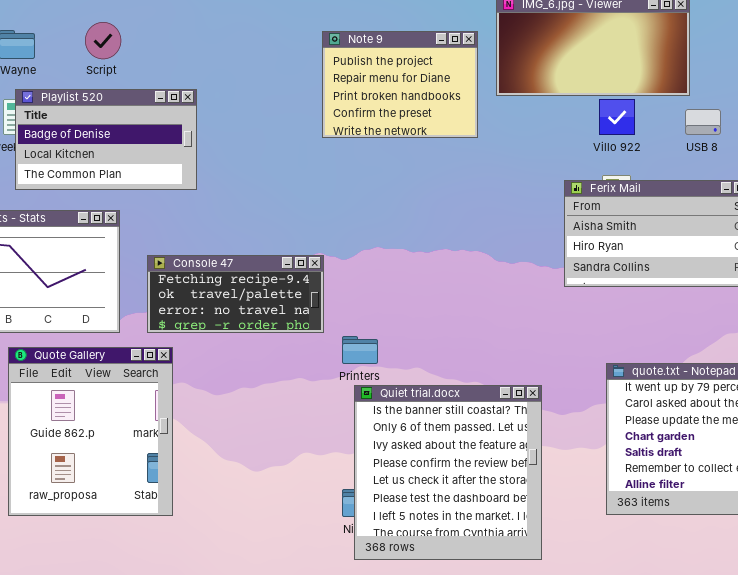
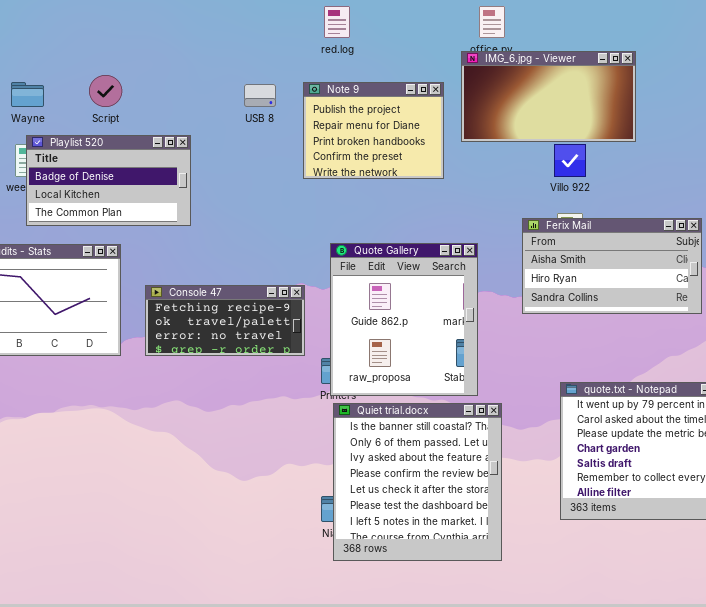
USB 8: [685,109,721,135] -> [244,84,276,107], moved
Quote Gallery: [8,347,173,516] -> [330,243,478,396], moved

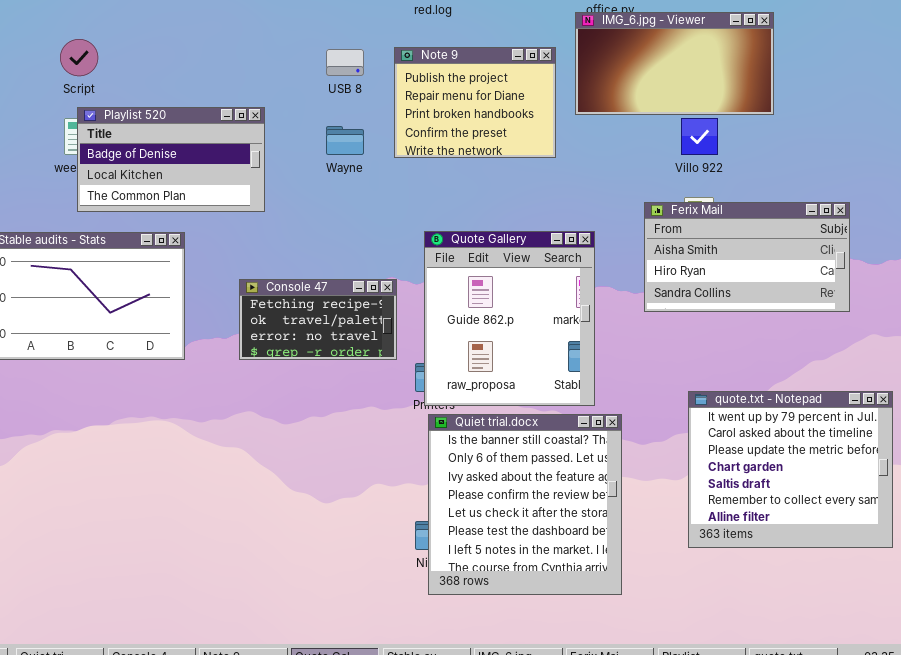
Script: [89,75,122,107] -> [60,39,98,76], moved
Wayne: [11,82,44,107] -> [326,126,364,155], moved
Console 47: [145,285,305,356] -> [239,279,397,360], resized

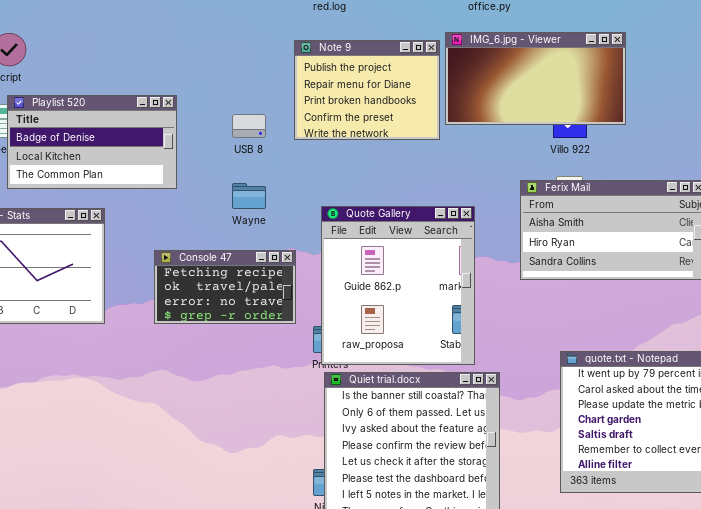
IMG_6.jpg - Viewer: [575,12,774,115] -> [445,32,626,125], moved
USB 8: [326,49,364,76] -> [232,114,266,138], moved
Wayne: [326,126,364,155] -> [232,183,266,209], moved

